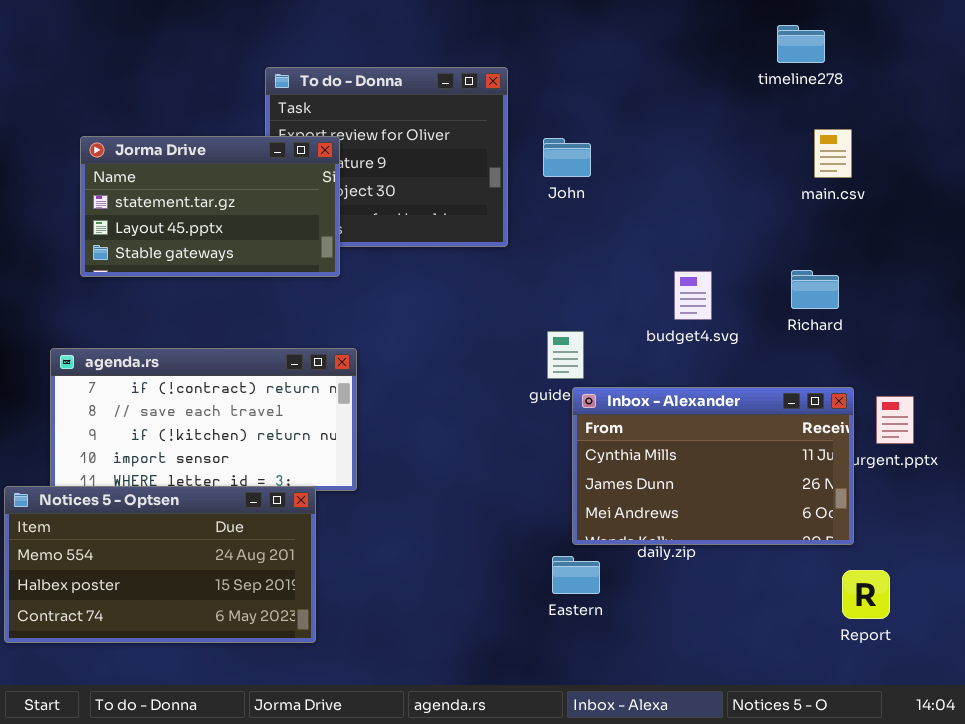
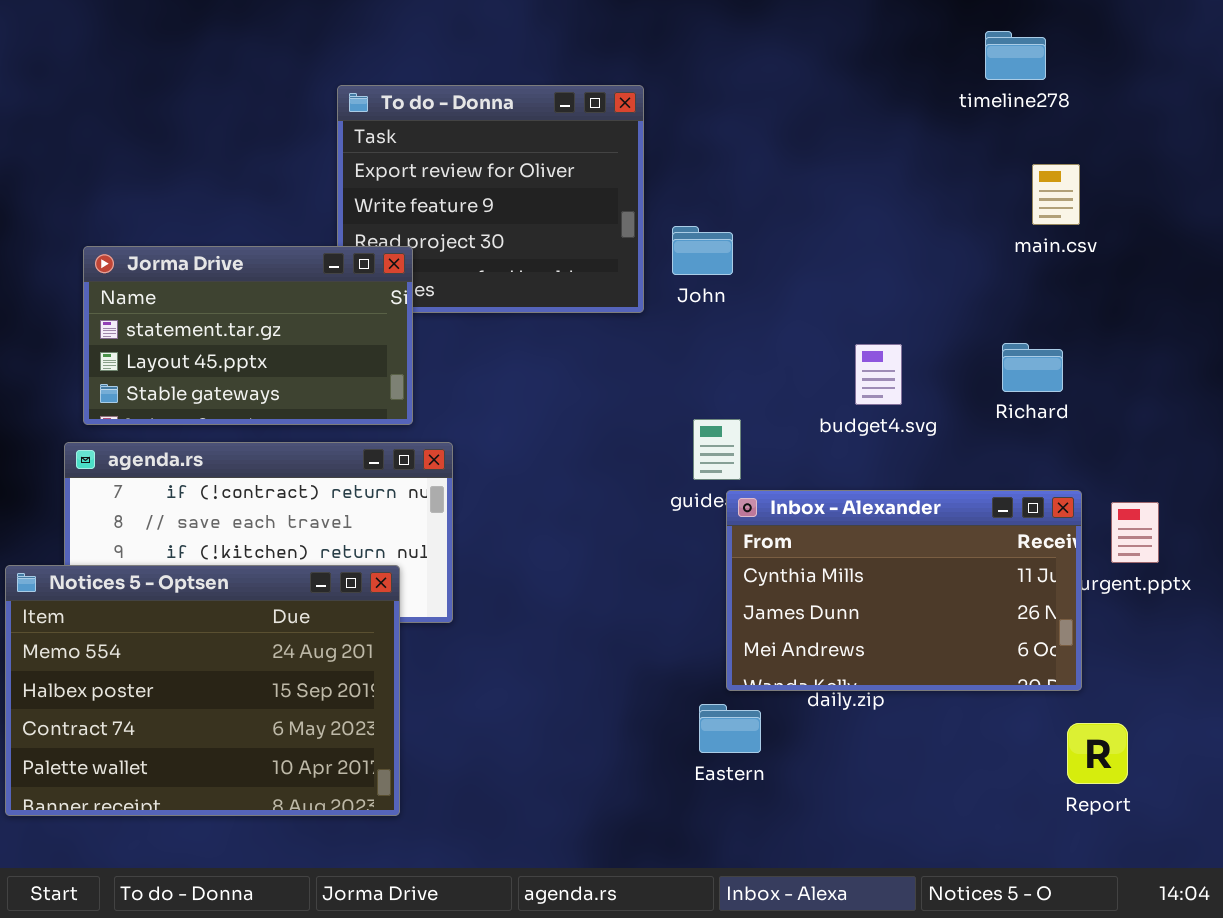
Jorma Drive: [80,136,340,277] -> [83,246,413,425], moved
John: [543,138,591,177] -> [672,226,733,275], moved
Notices 5 - Optsen: [4,486,316,643] -> [5,565,400,816], resized

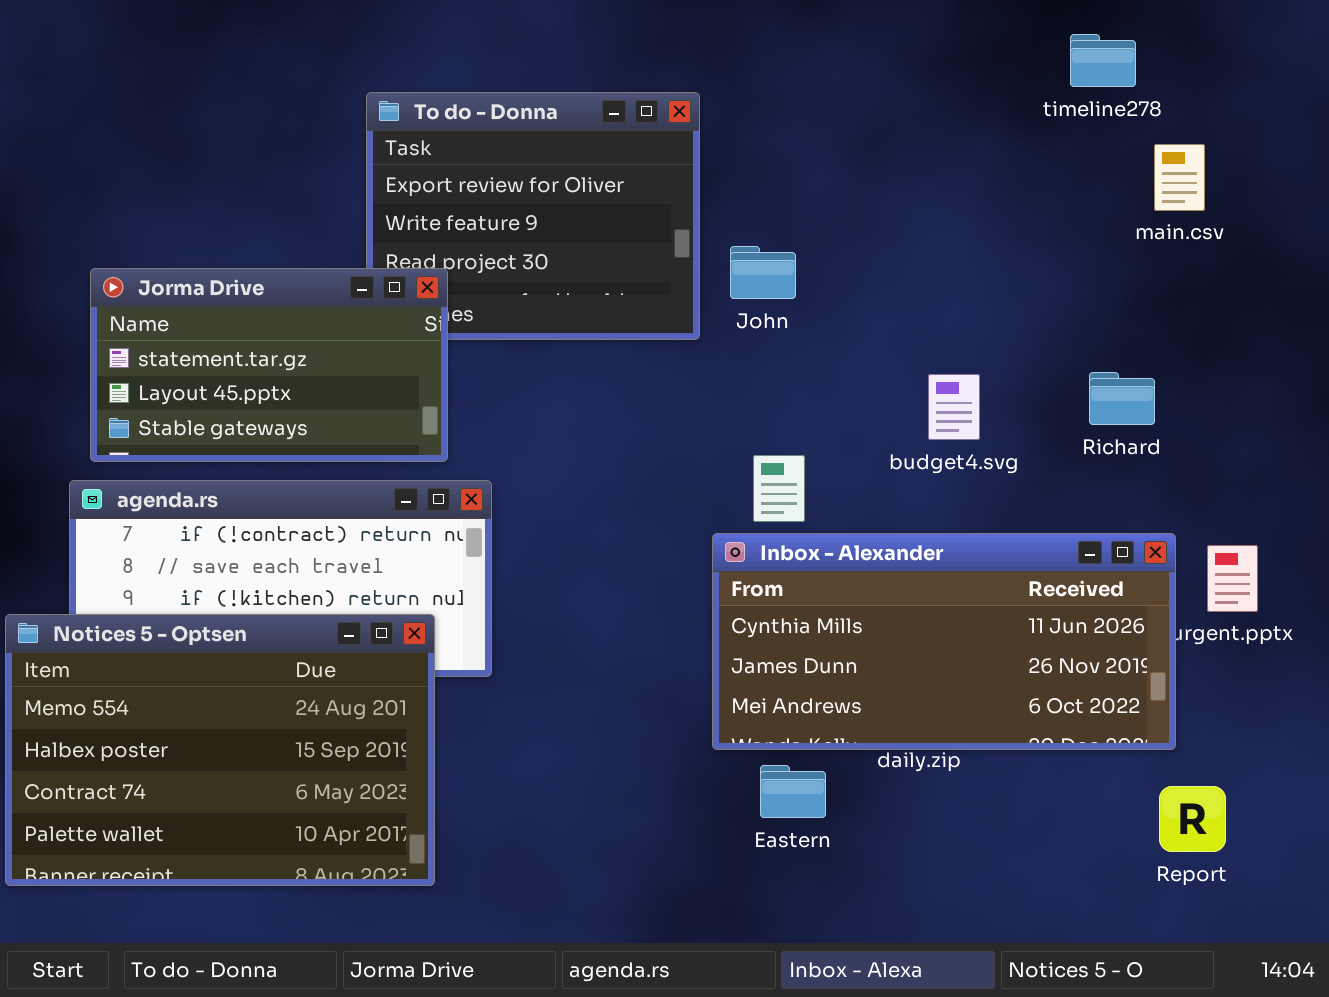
main.csv: [1032,164,1080,225] -> [1154,144,1205,211], moved
Inbox - Alexander: [726,490,1082,691] -> [712,533,1176,750], resized

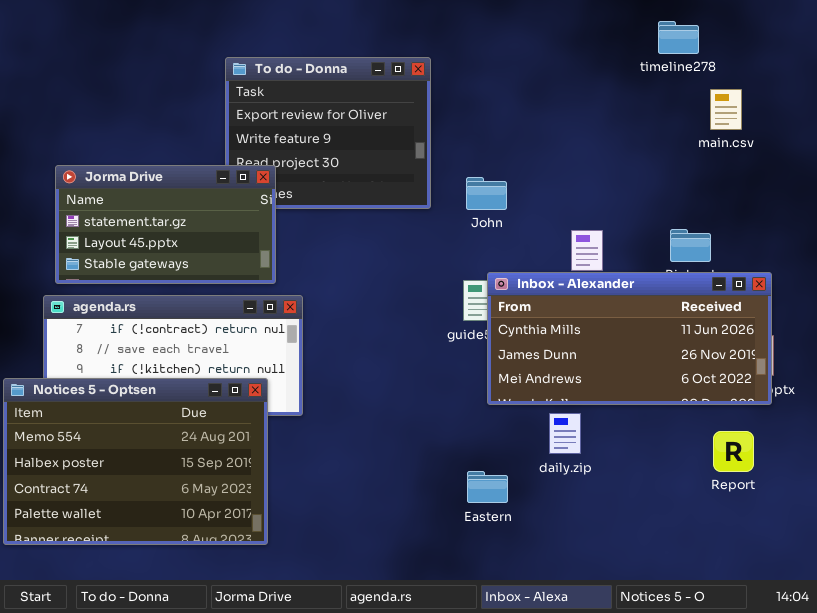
John: [730,246,796,299] -> [466,177,507,210], moved
Inbox - Alexander: [712,533,1176,750] -> [487,272,772,405], moved
Report: [1159,786,1226,852] -> [713,431,754,472], moved

